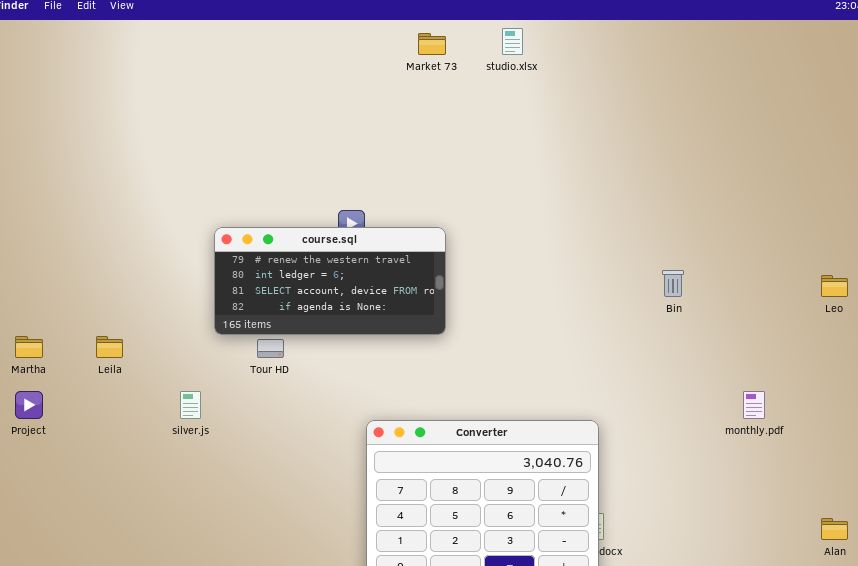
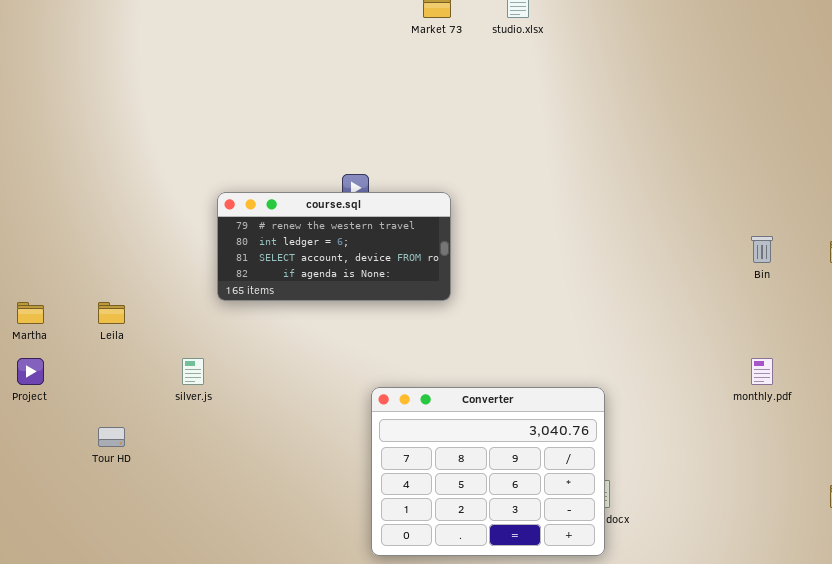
Bin: [662,270,684,297] -> [751,236,773,263], moved
Tour HD: [257,339,284,358] -> [98,427,125,447], moved

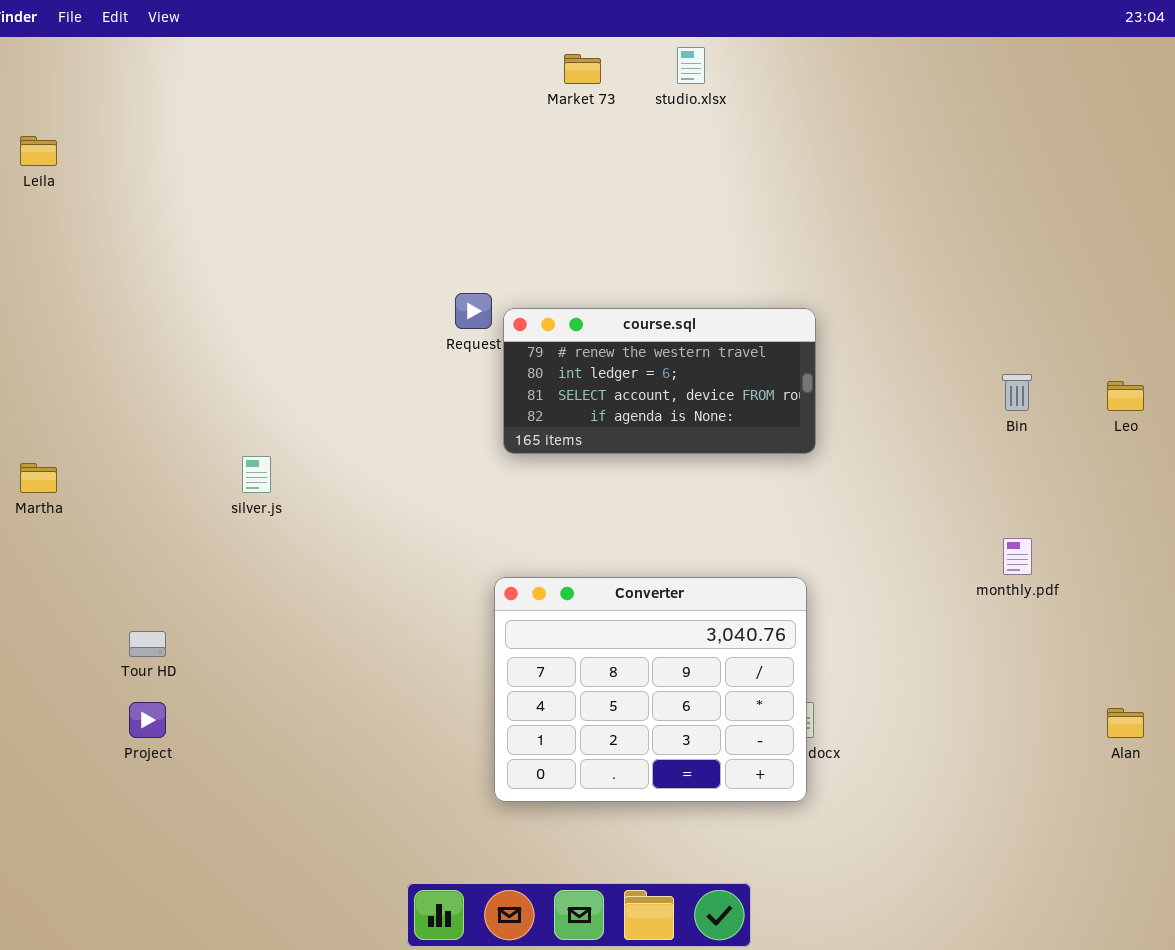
course.sql: [217,192,451,301] -> [503,308,816,454], moved
Leila: [98,302,125,324] -> [20,136,57,166], moved
Project: [17,358,44,385] -> [129,702,166,738], moved
silver.js: [182,358,204,385] -> [242,456,271,493], moved

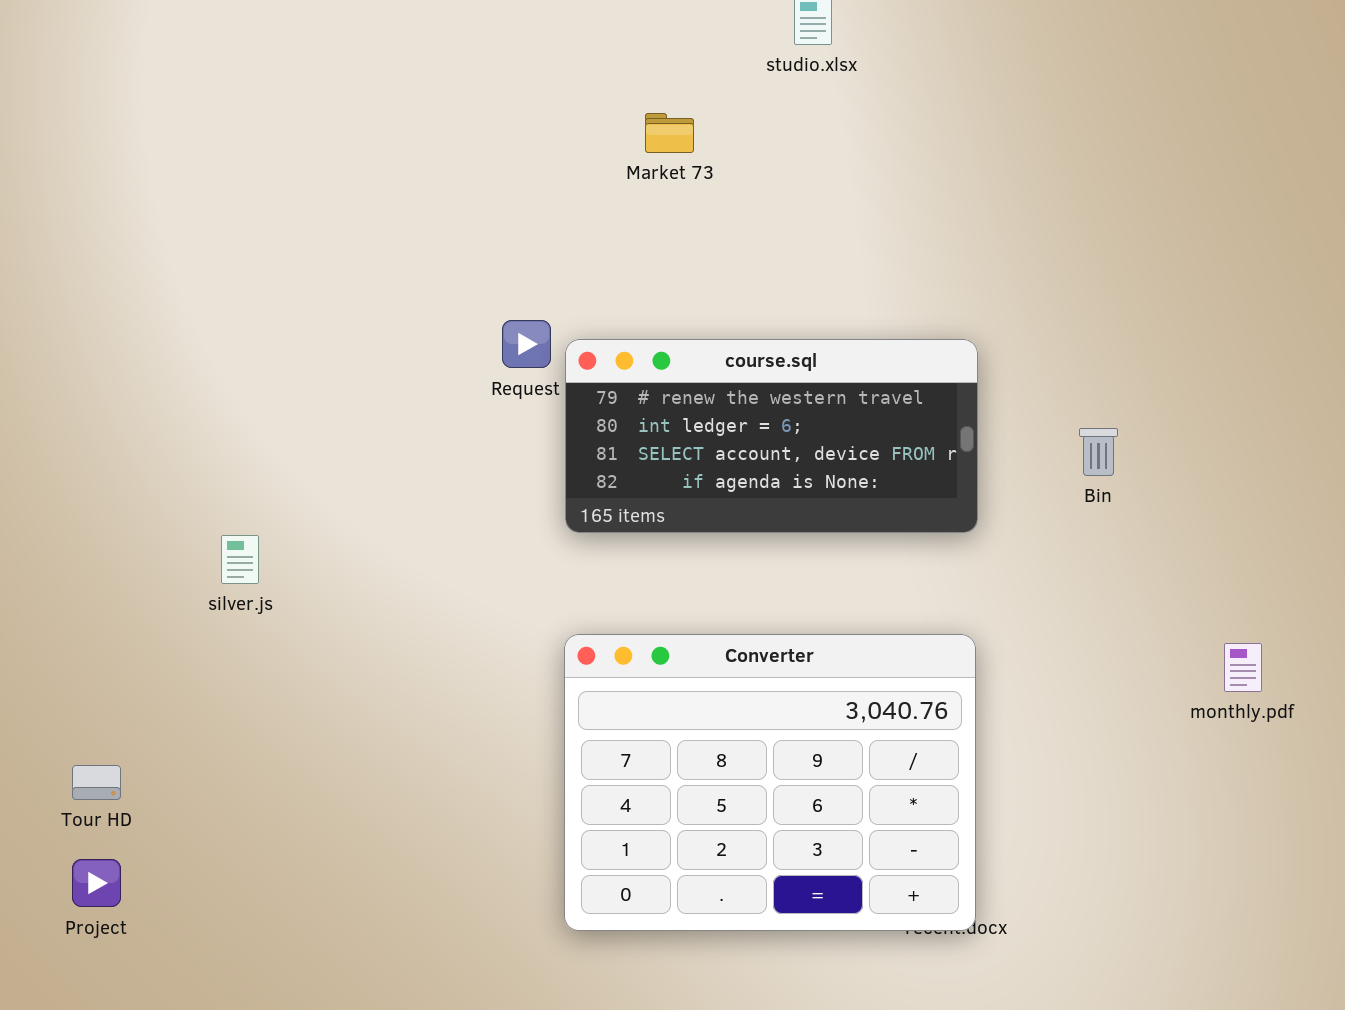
Market 73: [564,54,601,84] -> [645,113,694,153], moved
Bin: [1002,374,1032,411] -> [1079,428,1118,476], moved
Converter: [494,577,807,802] -> [564,634,976,931], moved

